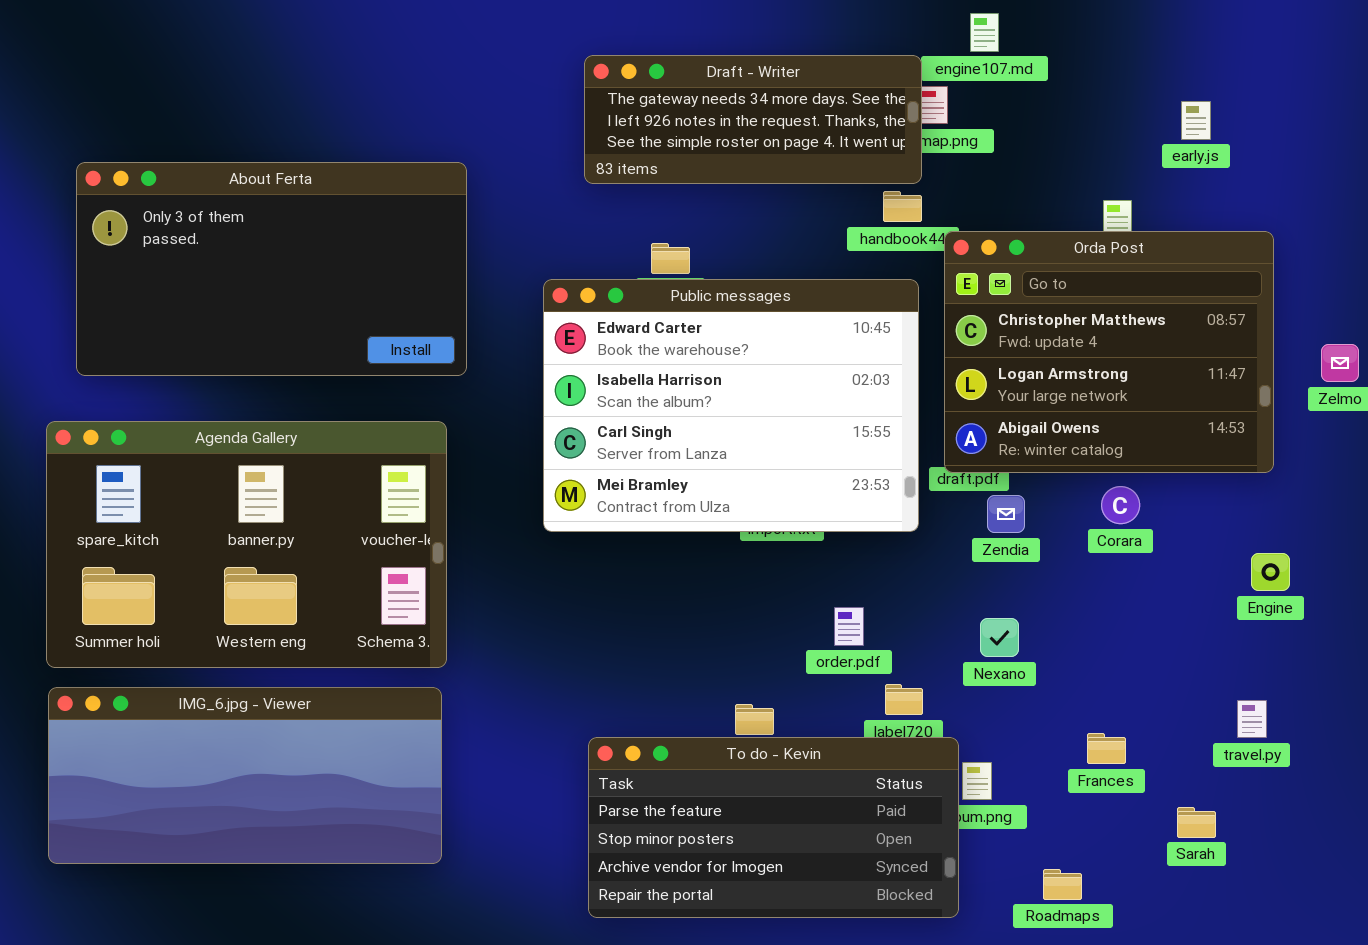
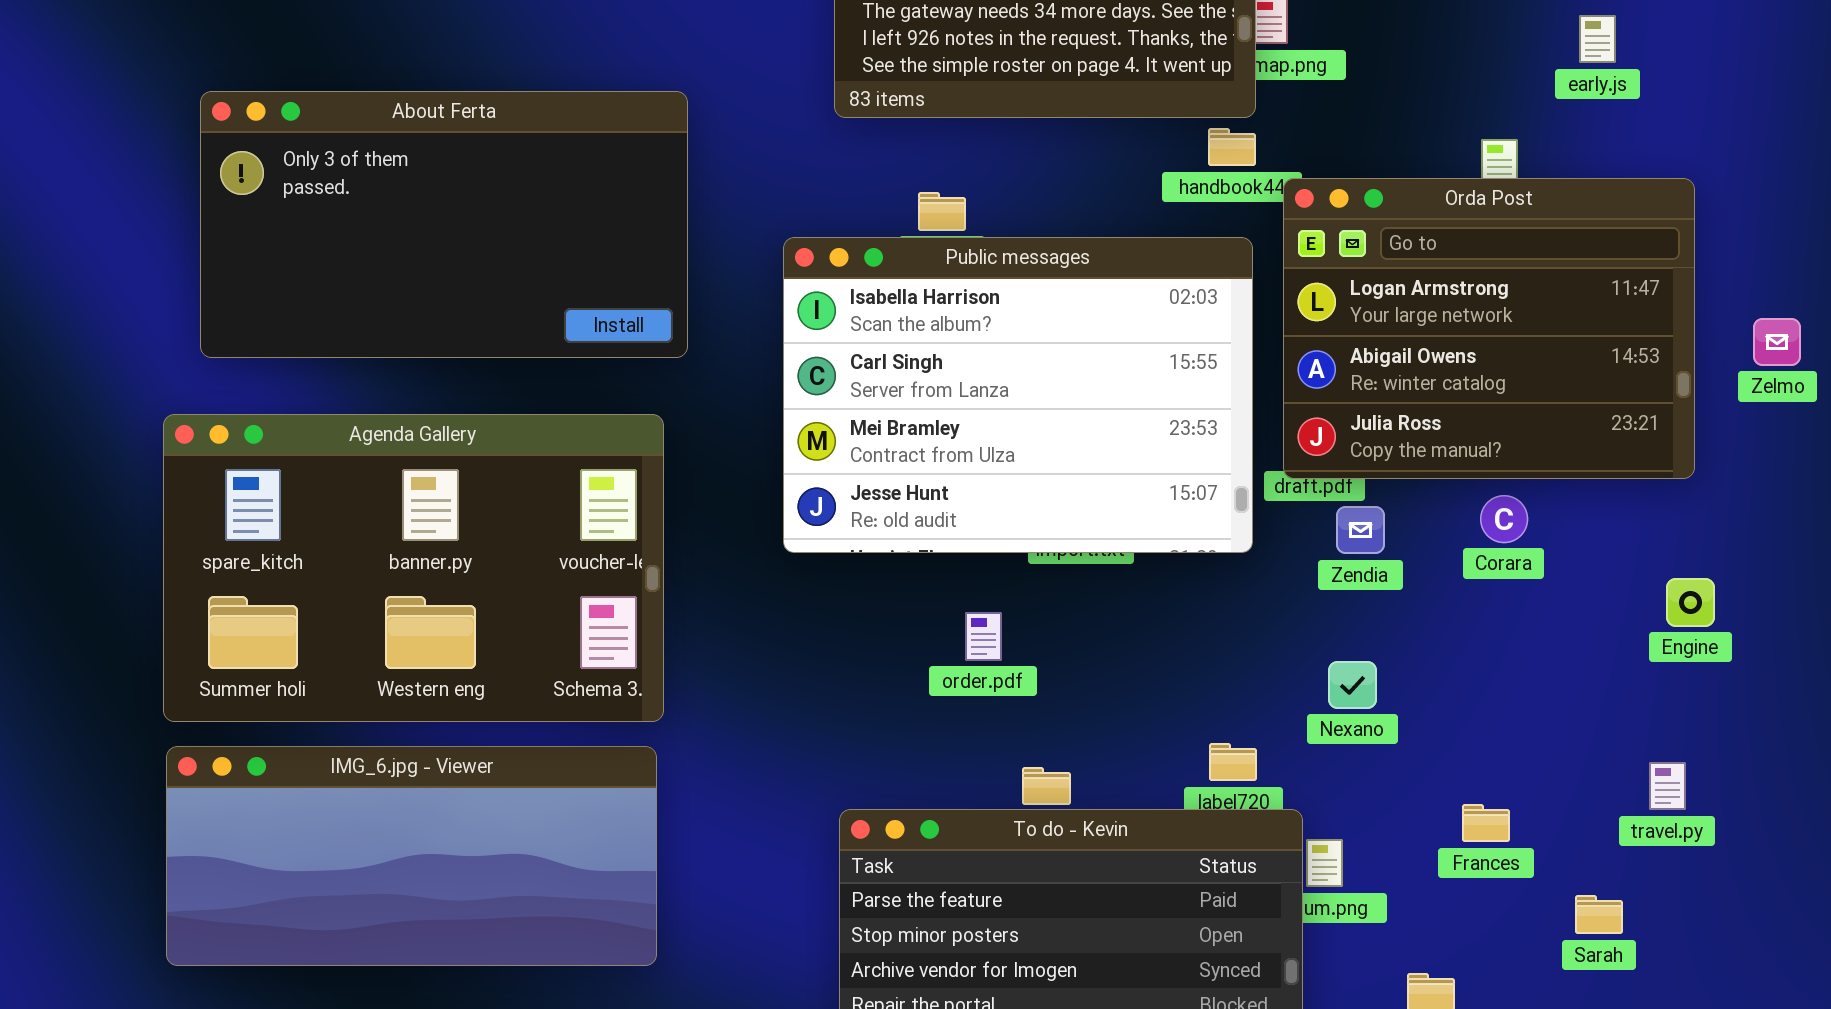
Orda Post: [944,231,1274,473] -> [1283,178,1695,479], scrolled down 1 row
Public messages: [543,279,919,532] -> [783,237,1253,553], scrolled down 1 row
order.pdf: [834,607,864,646] -> [965,612,1002,661], moved

